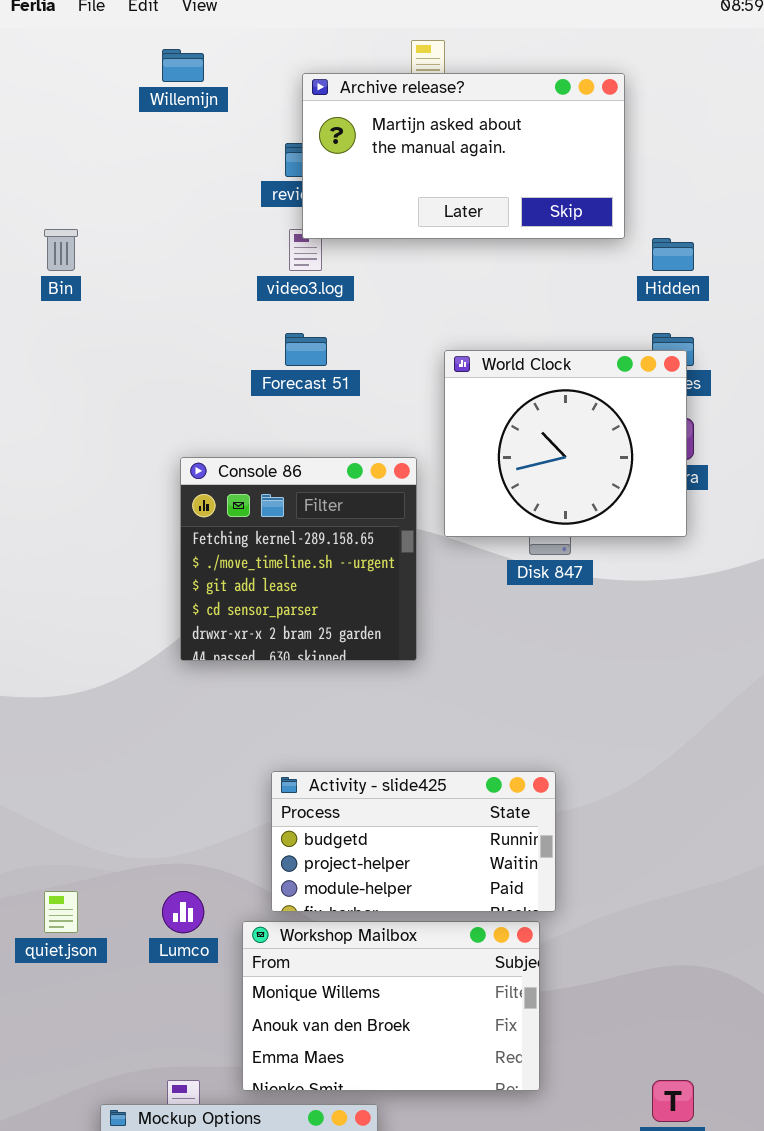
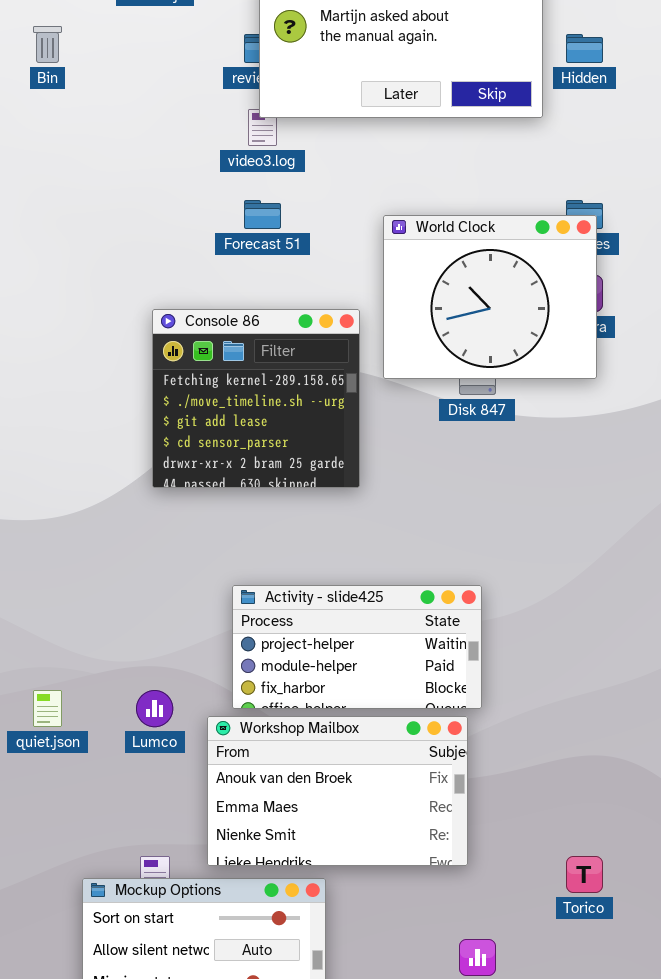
Bin: [44,229,78,271] -> [33,26,62,63], moved
Hidden: [652,238,694,271] -> [566,34,603,63], moved
Activity - slide425: [271,771,556,912] -> [232,585,482,709], scrolled down 1 row
Workshop Mailbox: [242,921,540,1091] -> [207,716,468,866], scrolled down 1 row

